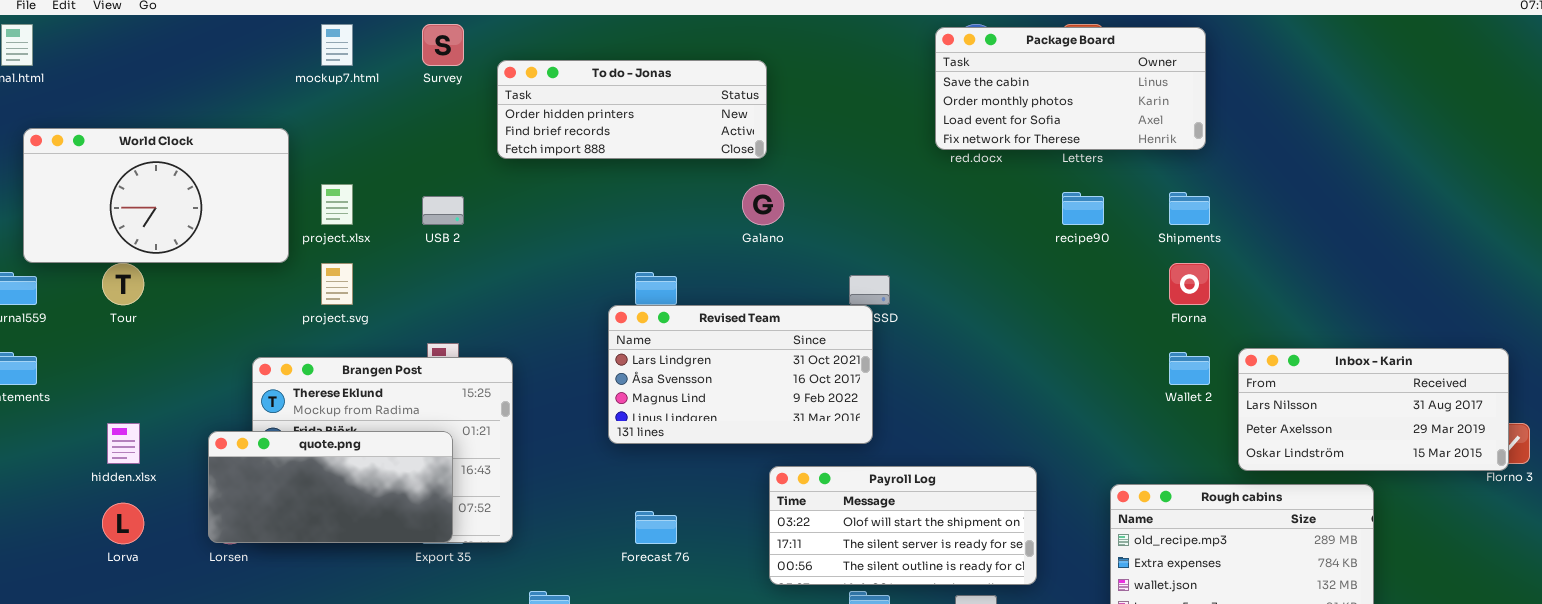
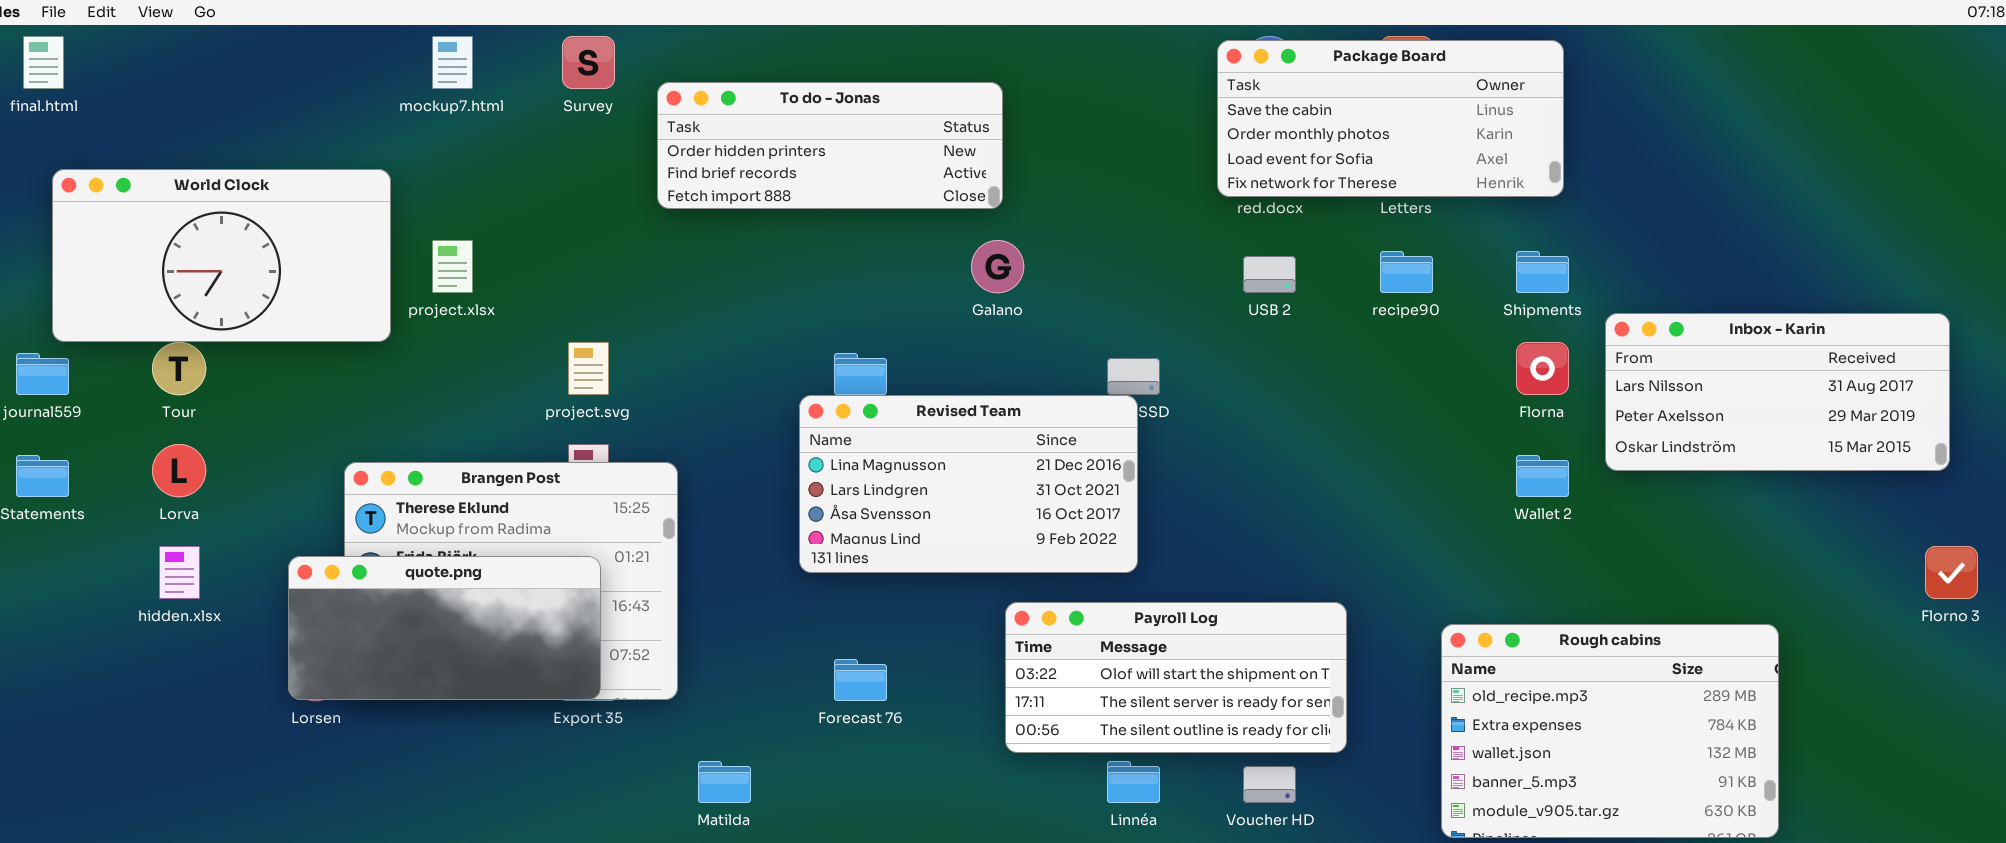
USB 2: [422,196,464,225] -> [1243,256,1296,293], moved
project.svg: [321,263,353,305] -> [568,342,609,395], moved
Revised Team: [608,305,873,444] -> [799,395,1138,573], scrolled up 1 row
Inbox - Karin: [1238,348,1509,471] -> [1605,313,1950,471], moved
Lorva: [102,503,144,544] -> [152,444,206,497], moved

